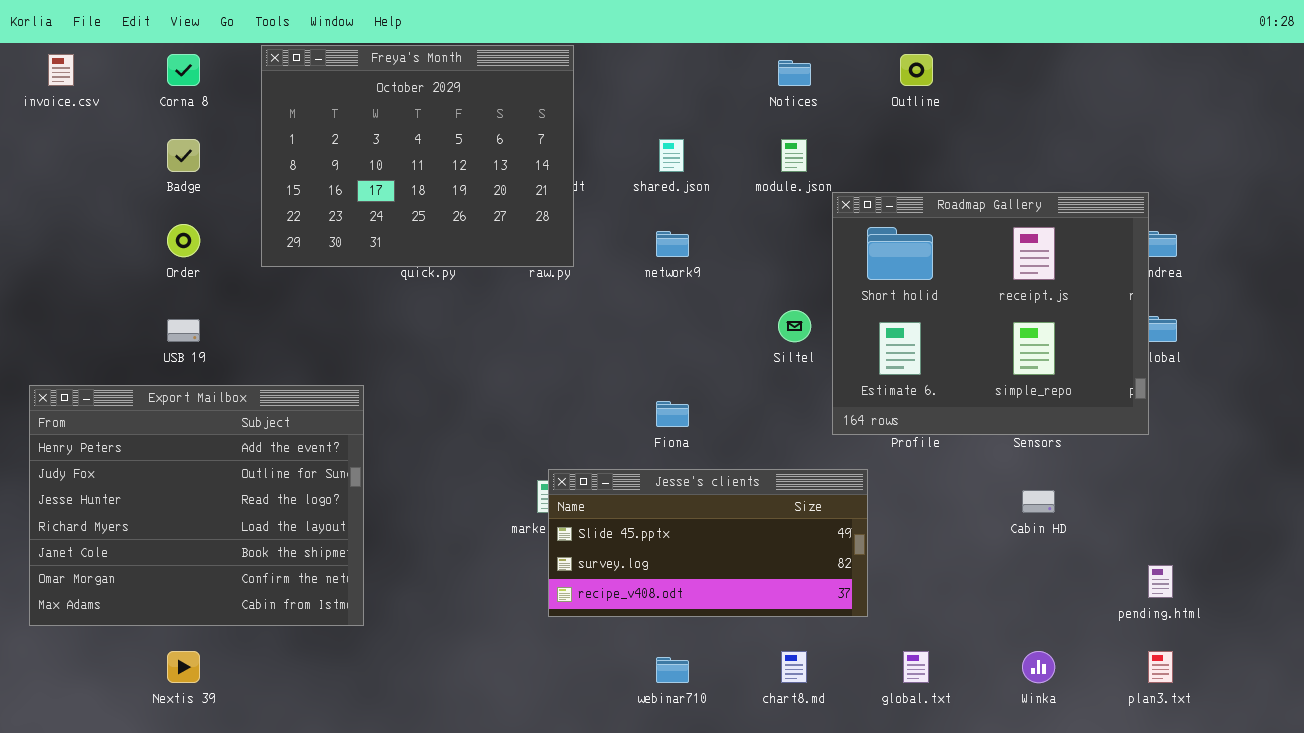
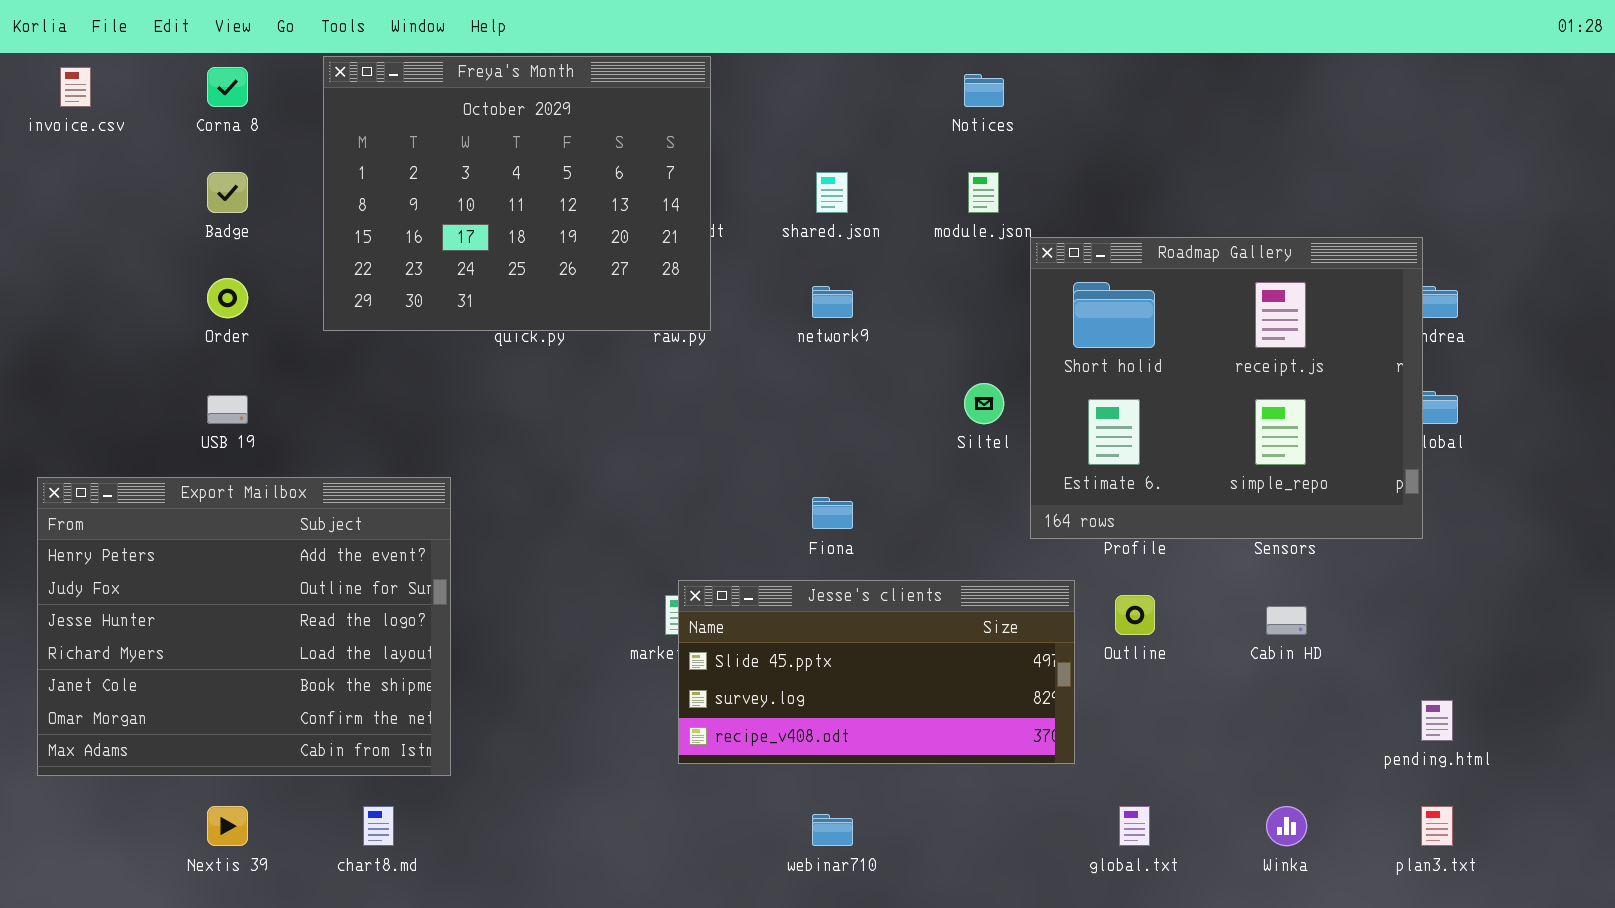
Outline: [900,54,933,86] -> [1115,595,1155,635], moved
chart8.md: [781,651,807,683] -> [363,806,394,846], moved

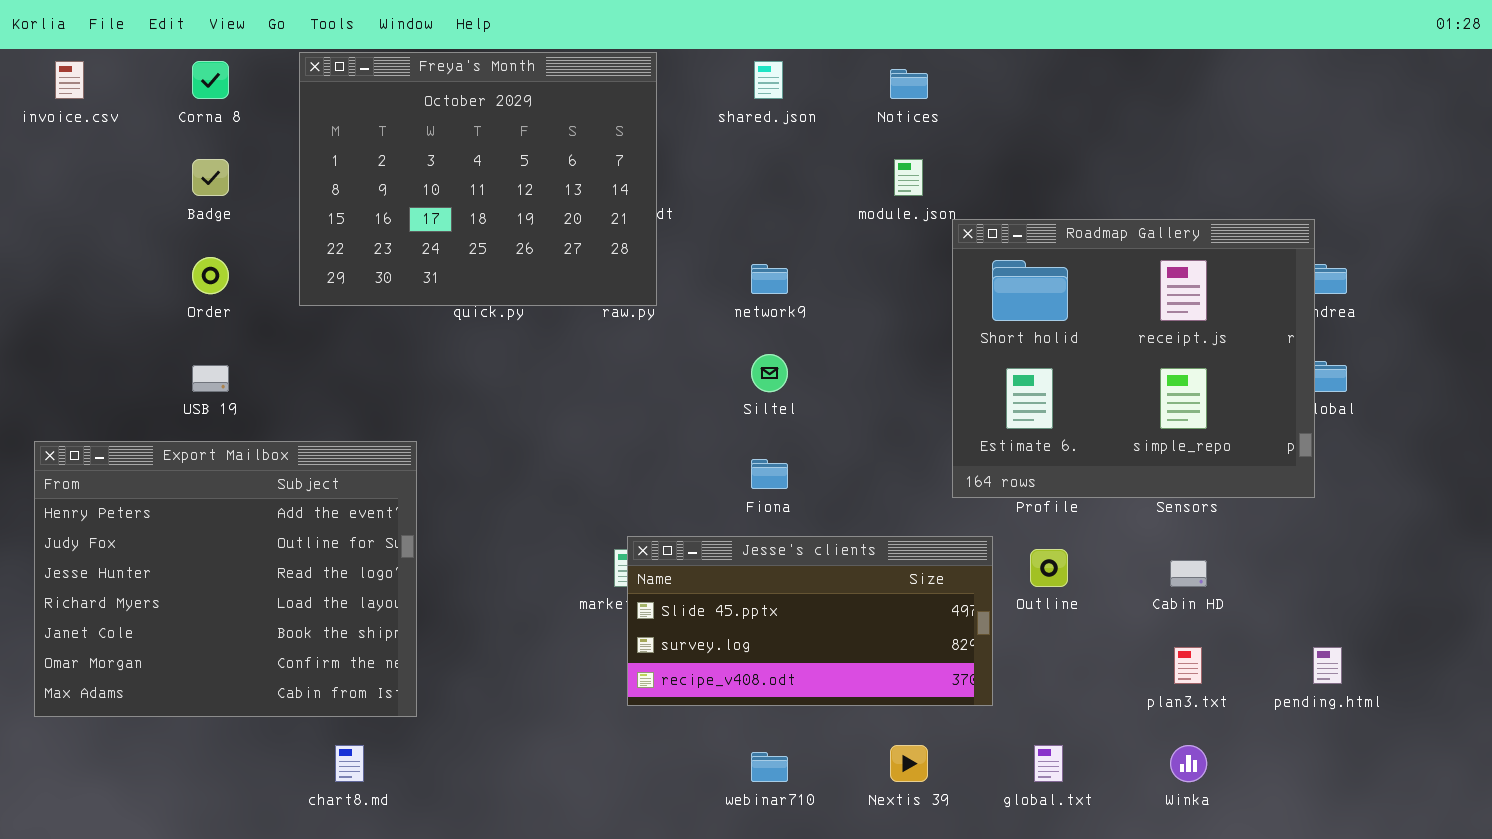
shared.json: [816,172,848,213] -> [754,61,783,99], moved
Siltel: [964,383,1004,424] -> [751,354,788,392], moved
Nextis 39: [207,806,248,846] -> [890,745,928,782], moved
plan3.txt: [1421,806,1453,846] -> [1174,647,1202,684], moved

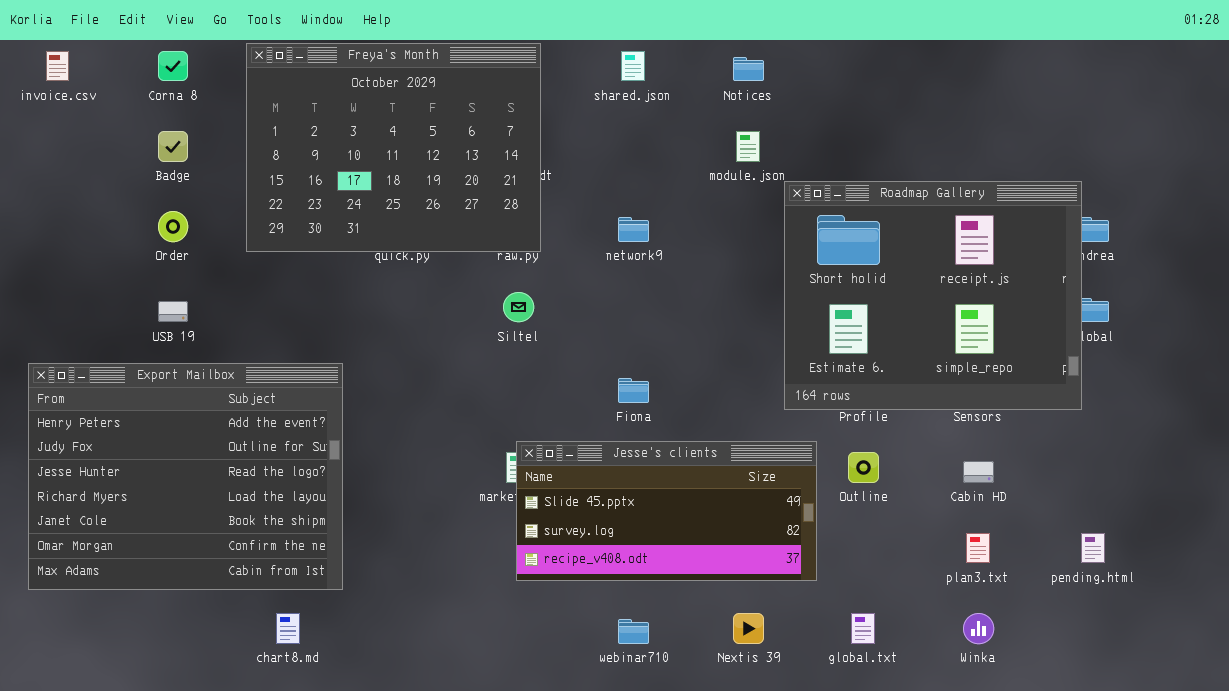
Siltel: [751,354,788,392] -> [503,292,534,322], moved

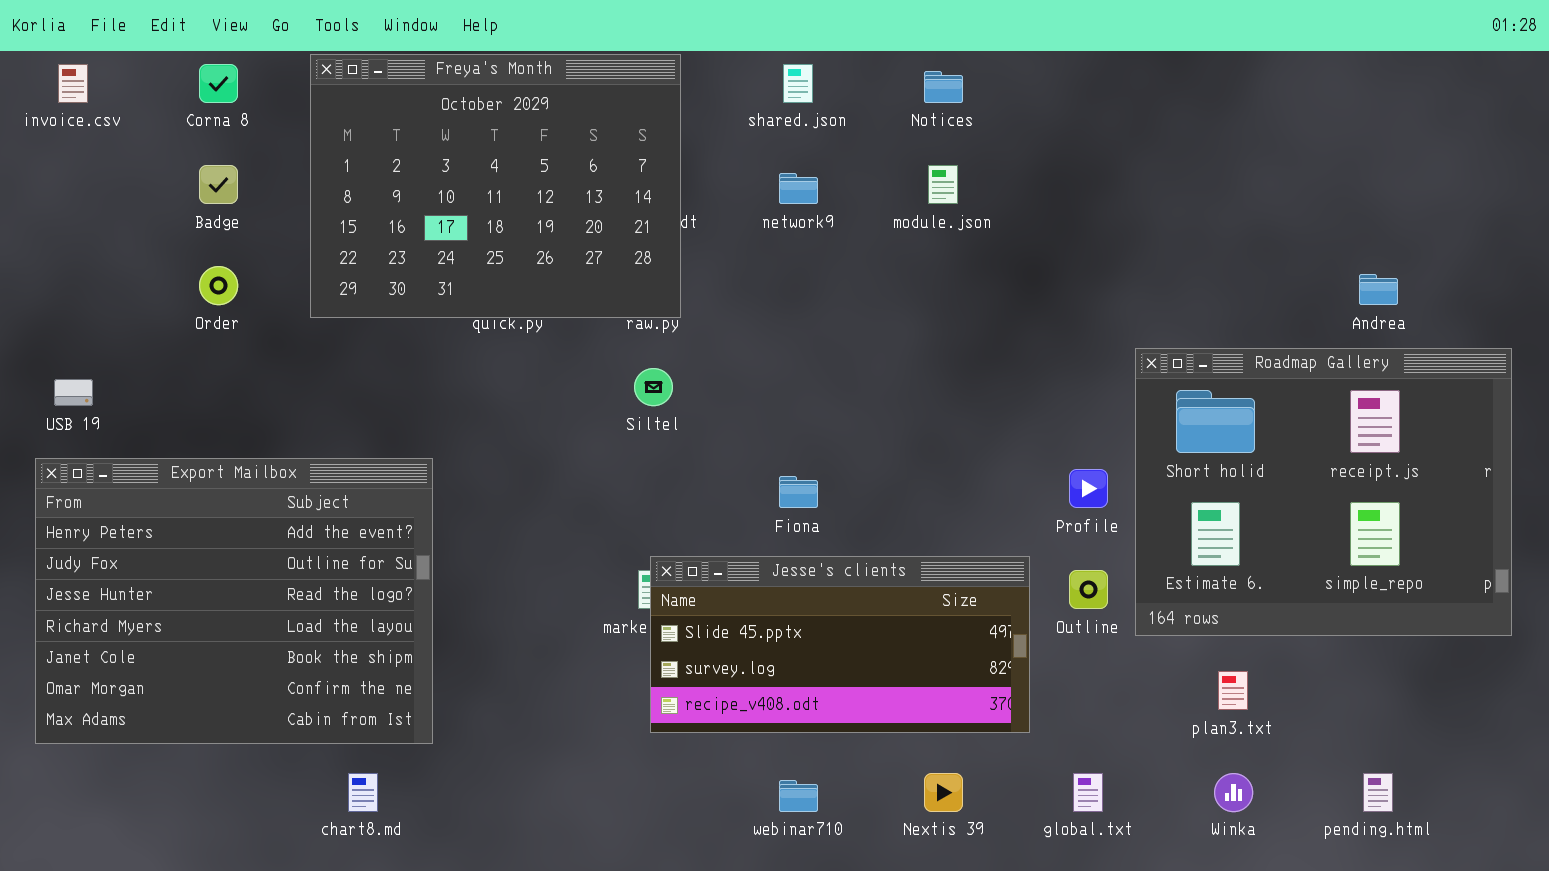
Roadmap Gallery: [784,181,1082,410] -> [1135,348,1512,636], moved
network9: [618,217,649,242] -> [779,173,818,204], moved
USB 19: [158,301,188,322] -> [54,379,93,406], moved
pending.html: [1081,533,1105,563] -> [1363,773,1393,812], moved

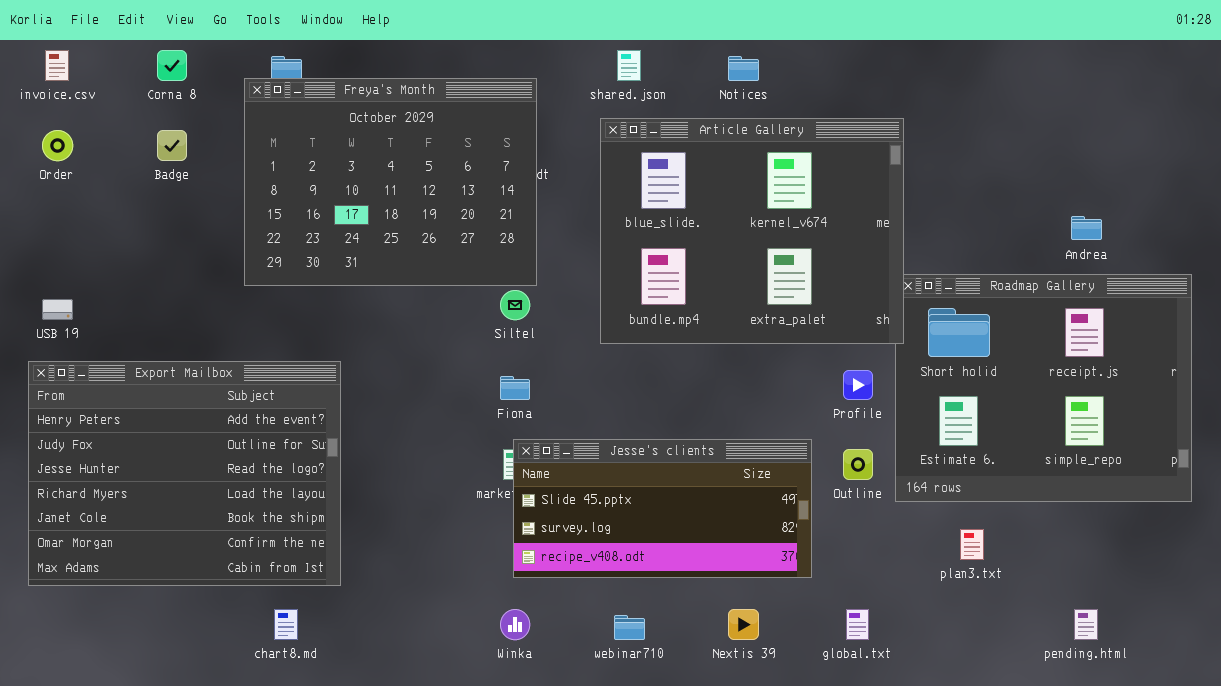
Freya's Month: [310,54,681,318] -> [244,78,537,286], moved
Article Gallery: none -> [600,118,904,344], opened
Order: [199,266,238,305] -> [42,130,73,161], moved
Fiona: [779,476,818,508] -> [500,376,530,400], moved
Winka: [1214,773,1253,812] -> [500,609,530,640], moved

